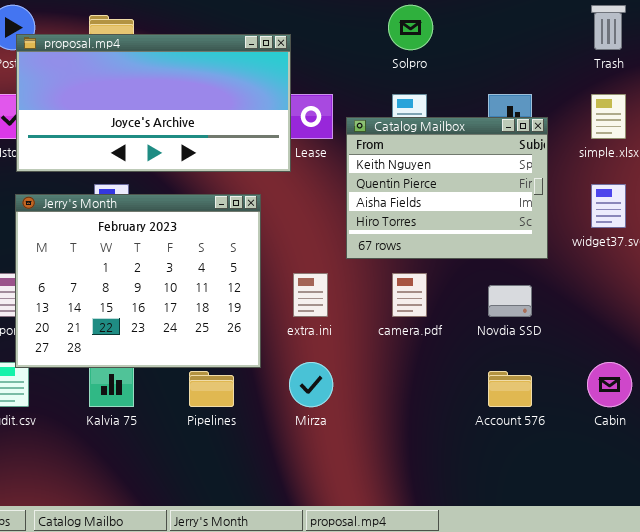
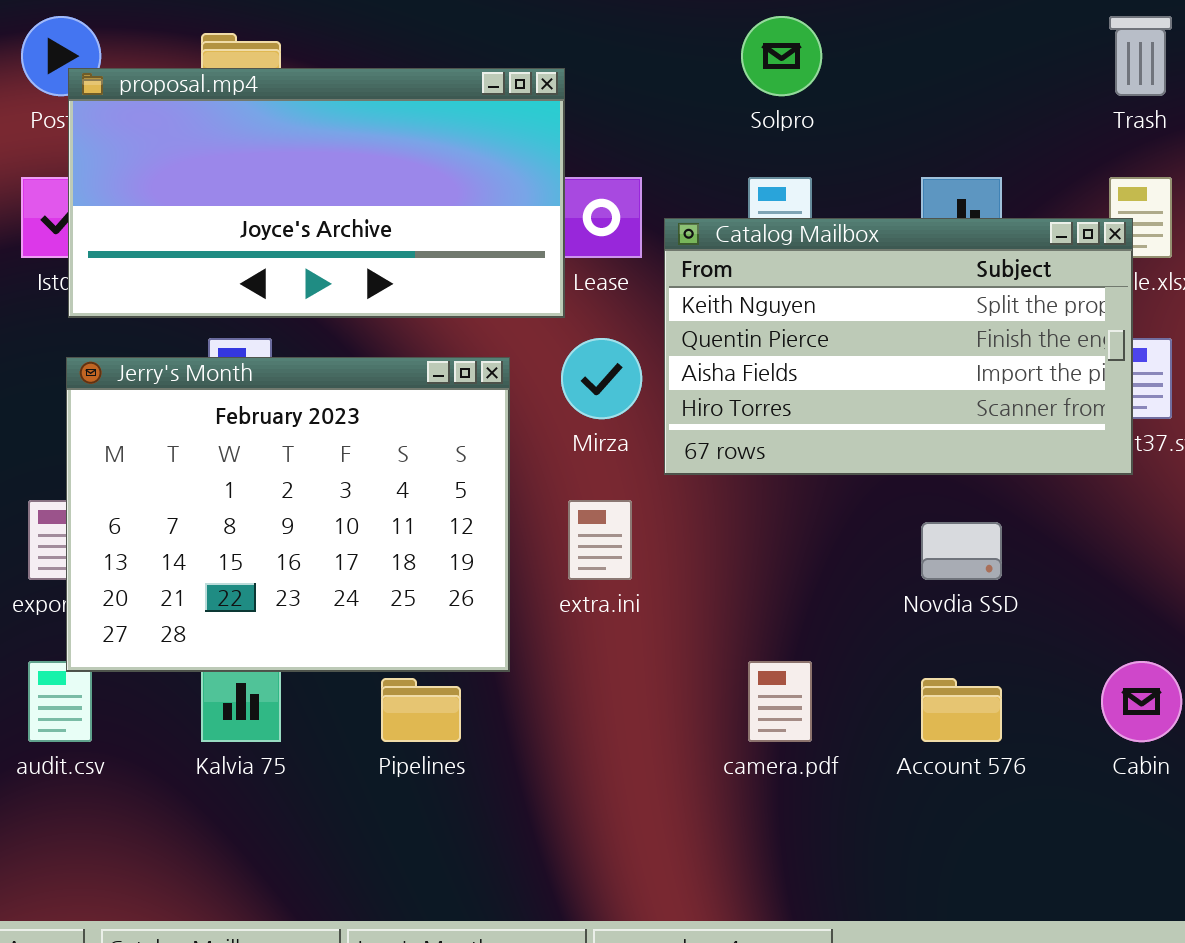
Catalog Mailbox: [346,117,548,259] -> [664,218,1133,475], resized
camera.pdf: [392,273,427,317] -> [748,661,812,742], moved
Mirza: [289,362,333,407] -> [561,338,642,419], moved

